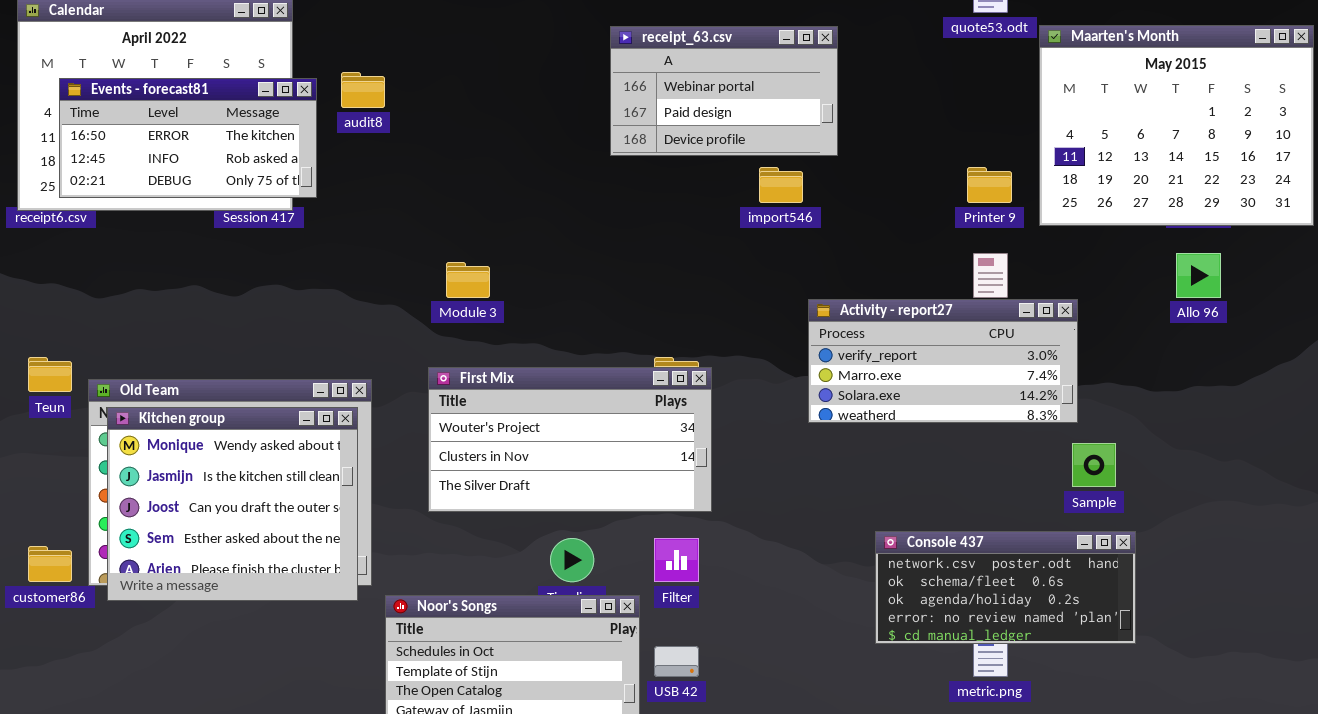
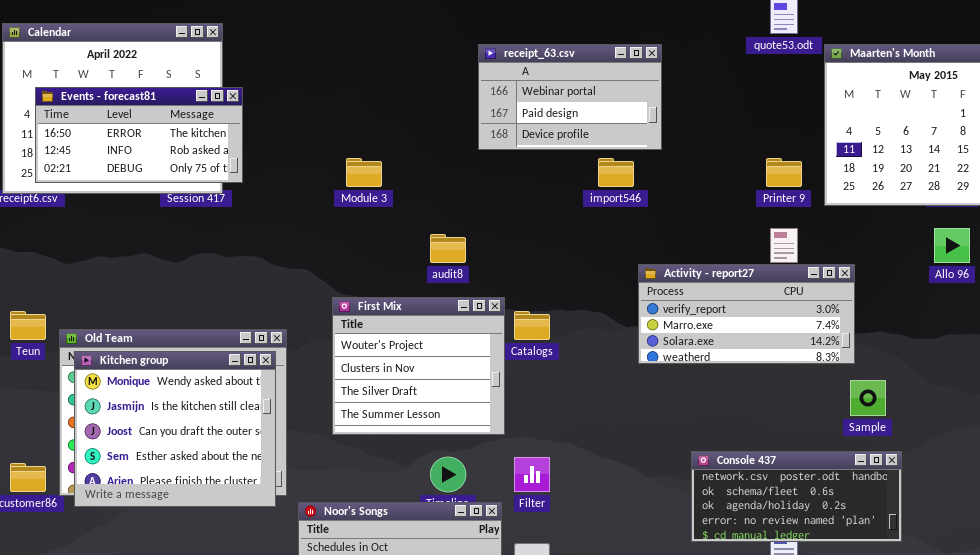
audit8: [341,72,385,108] -> [430,234,466,263], moved
Module 3: [446,262,490,298] -> [346,158,382,187], moved
First Mix: [428,367,712,512] -> [332,297,505,435], resized

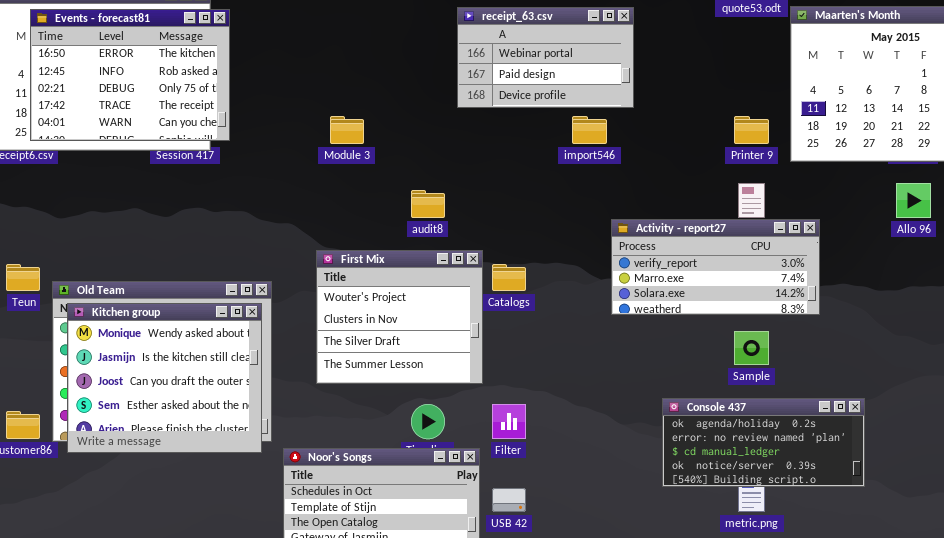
Events - forecast81: [35,87,243,183] -> [30,9,230,141], resized
Sample: [850,380,886,416] -> [734,331,769,365], moved
Console 437: [691,451,902,542] -> [662,398,865,487], scrolled down 2 rows

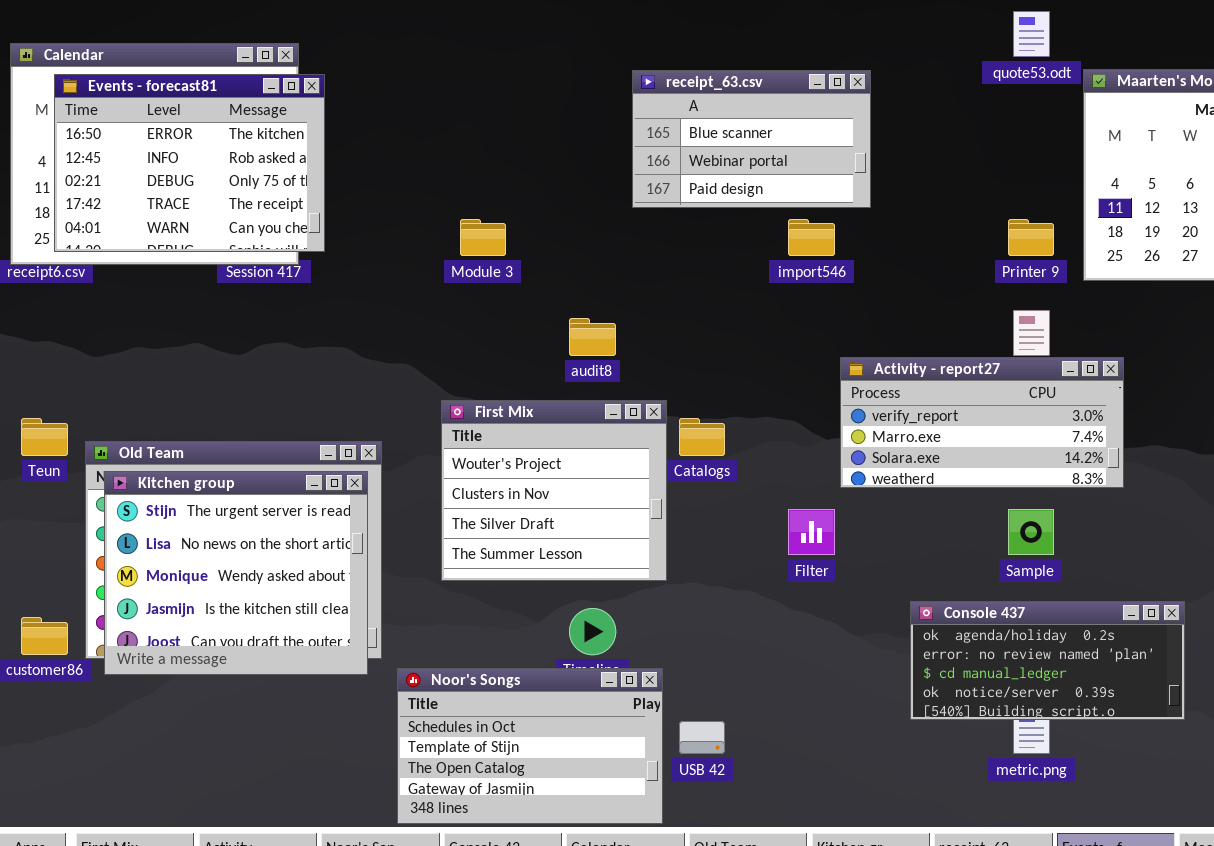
receipt_63.csv: [457,7,634,108] -> [632,70,871,208], scrolled up 1 row
Kitchen group: [67,303,262,453] -> [104,471,368,675], scrolled up 2 rows
Filter: [492,404,526,439] -> [788,509,835,555], moved

